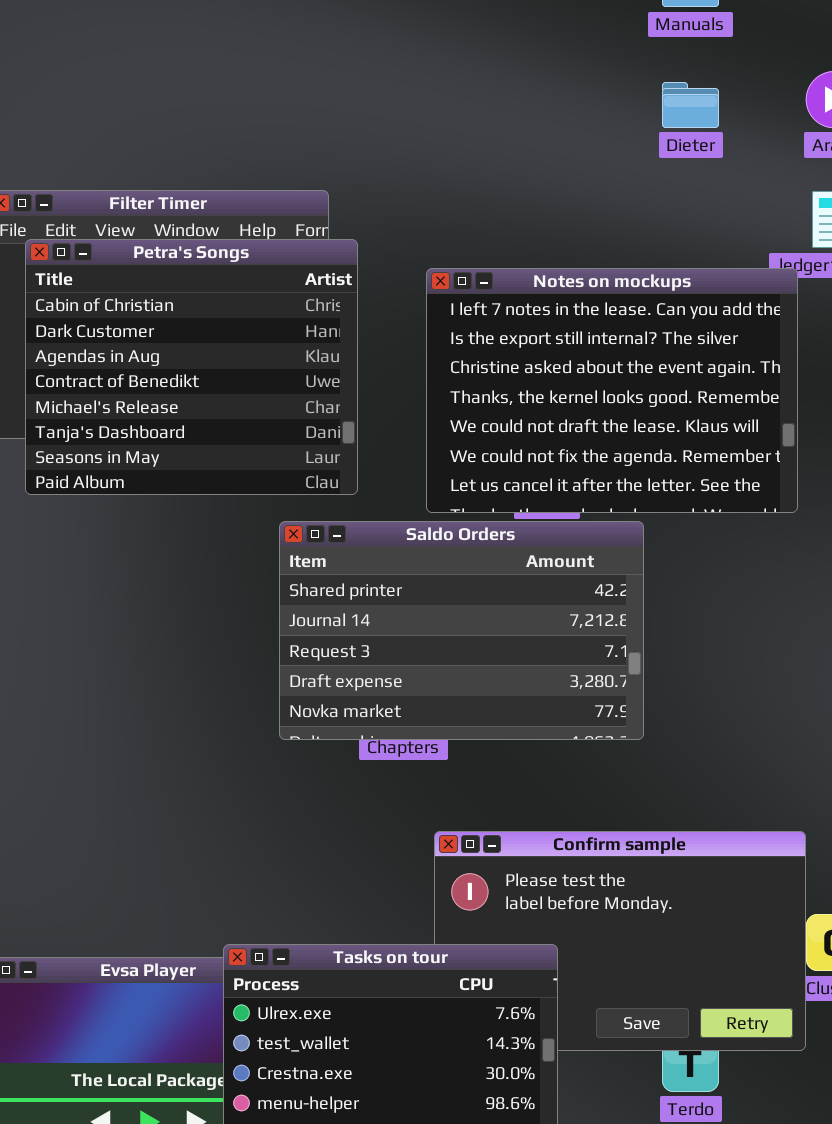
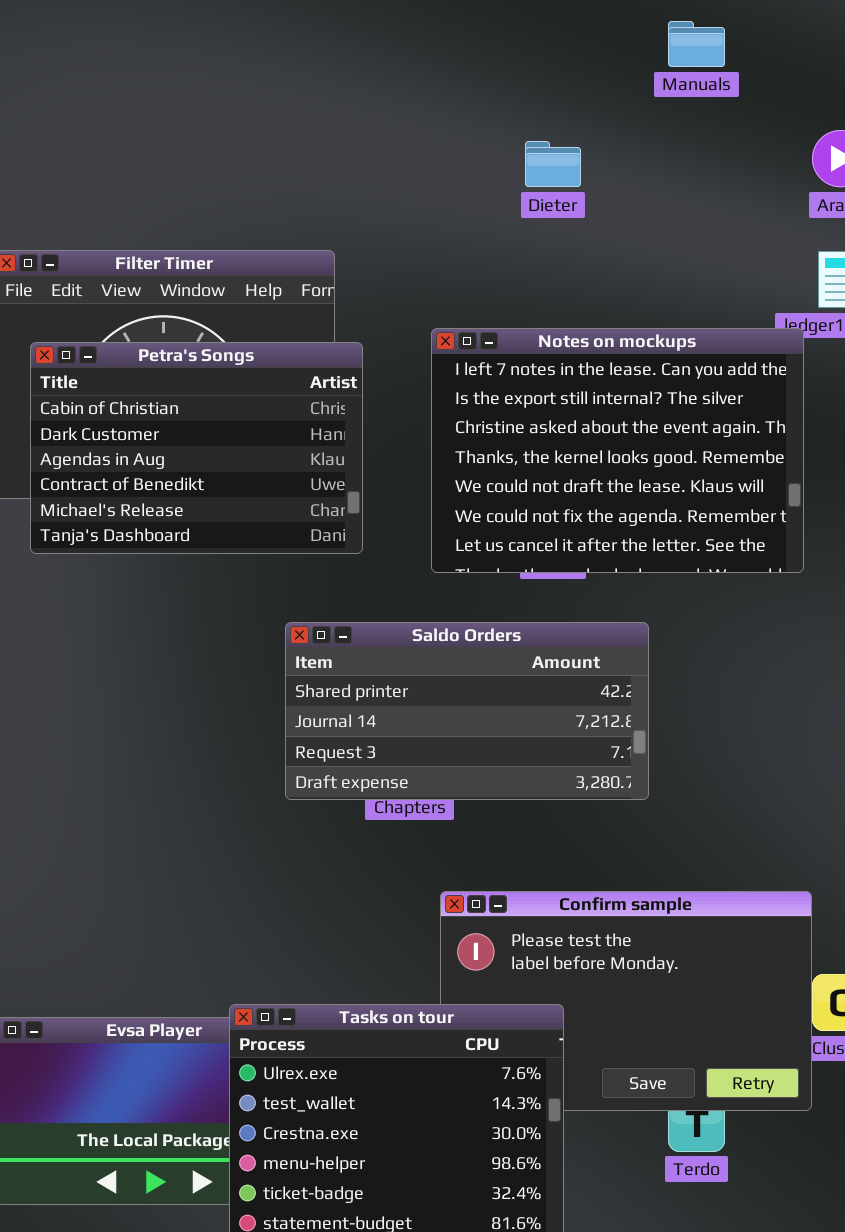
Dieter: [662,82,719,128] -> [525,141,581,187], moved
Petra's Songs: [25,239,358,495] -> [30,342,363,554], resized
Saldo Orders: [279,521,644,740] -> [285,622,649,800], resized

